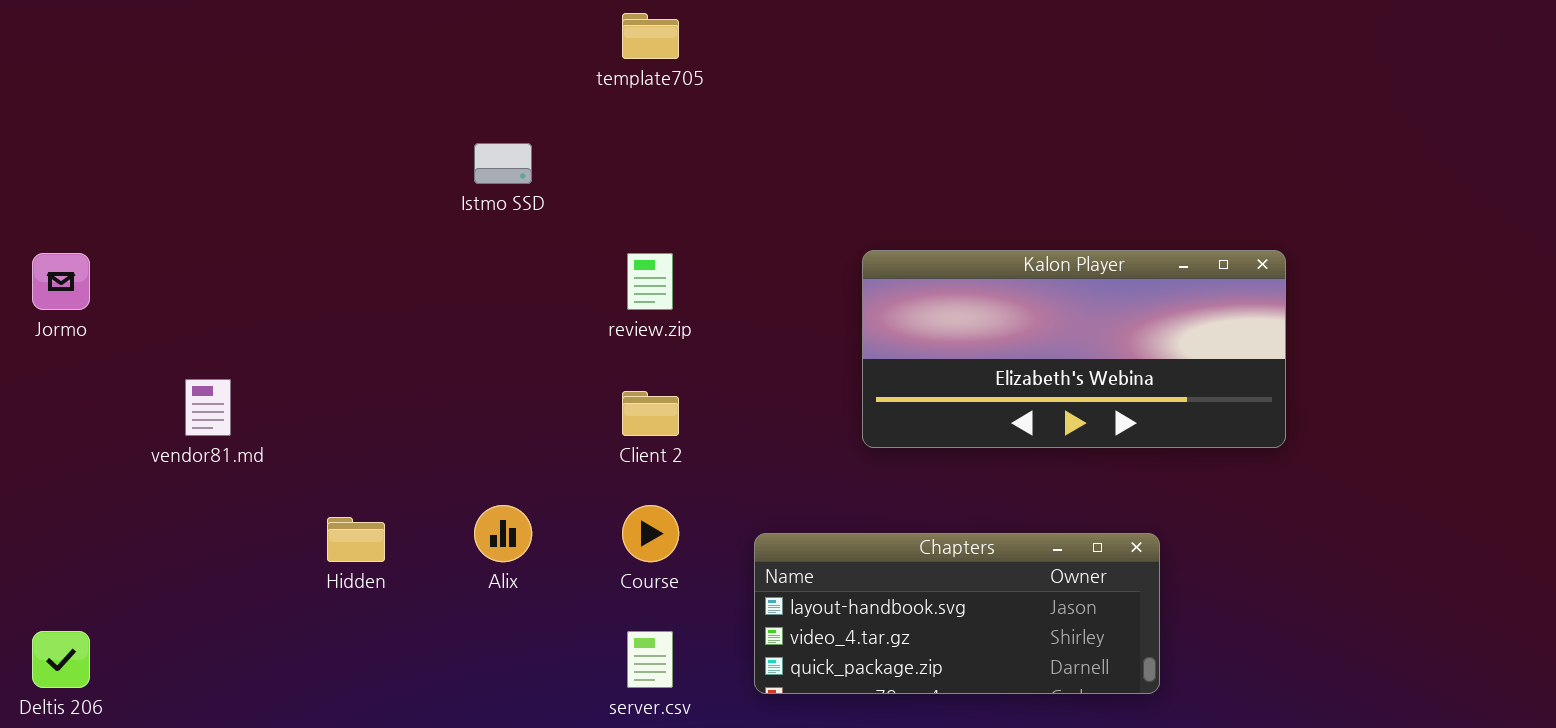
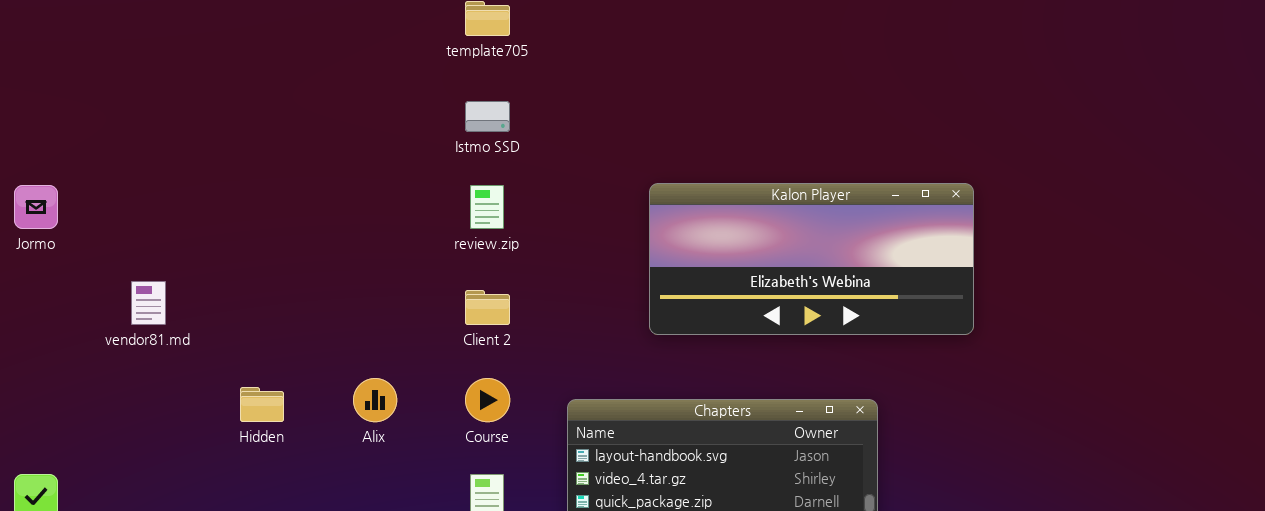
Istmo SSD: [474,143,532,184] -> [465,101,510,132], moved

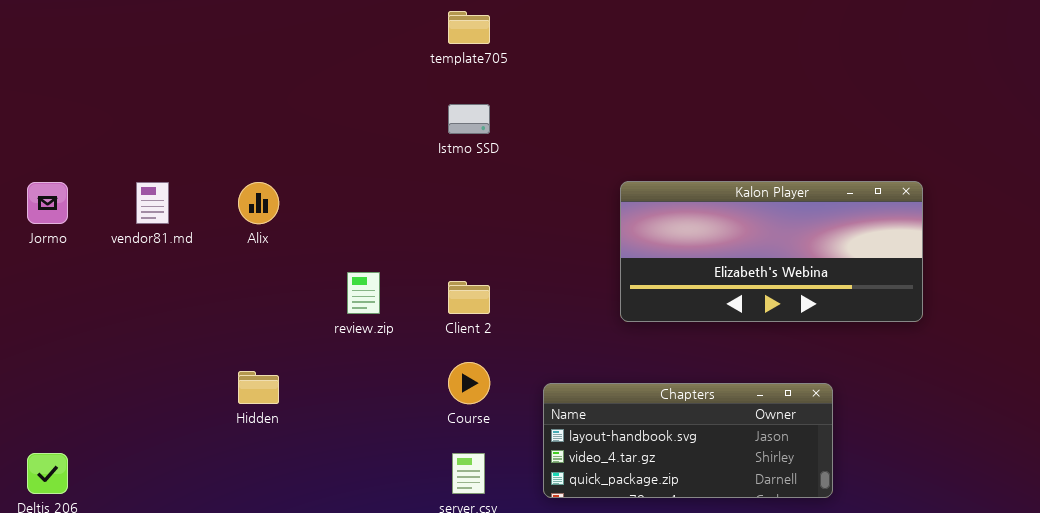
review.zip: [470,185,504,229] -> [347,272,380,314], moved
vendor81.md: [131,281,166,325] -> [136,182,169,224], moved
Alix: [353,378,397,422] -> [238,182,279,224], moved

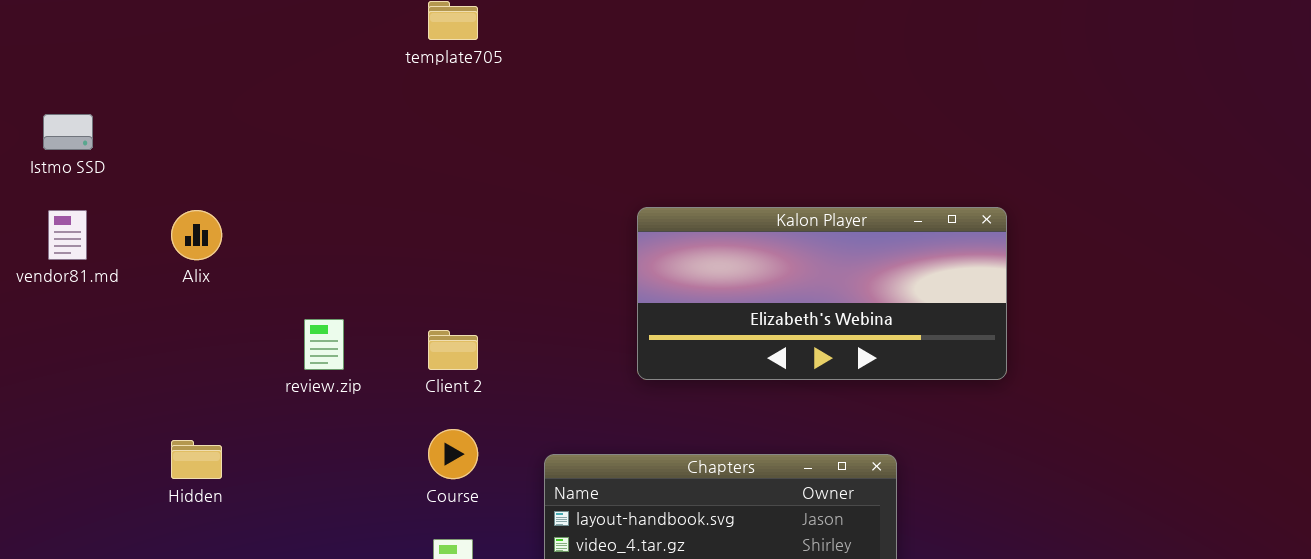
Istmo SSD: [448,104,490,134] -> [43,114,93,150], moved

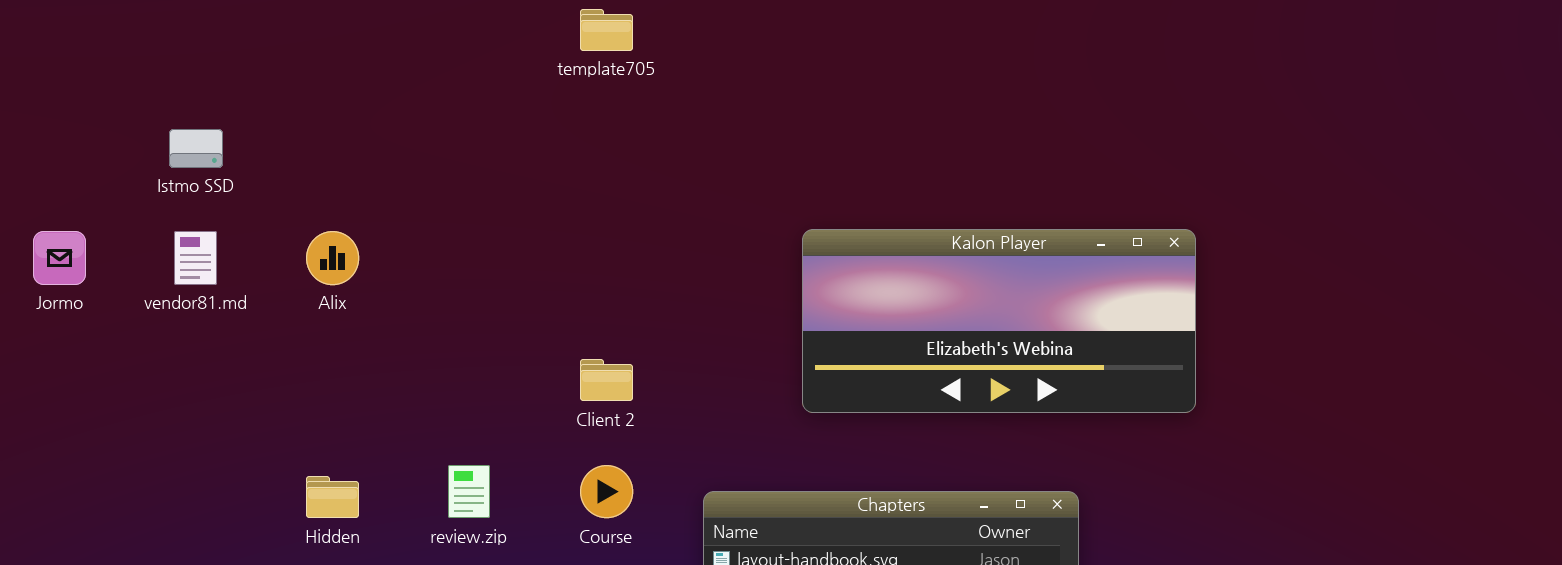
review.zip: [304,319,344,370] -> [448,465,490,518], moved

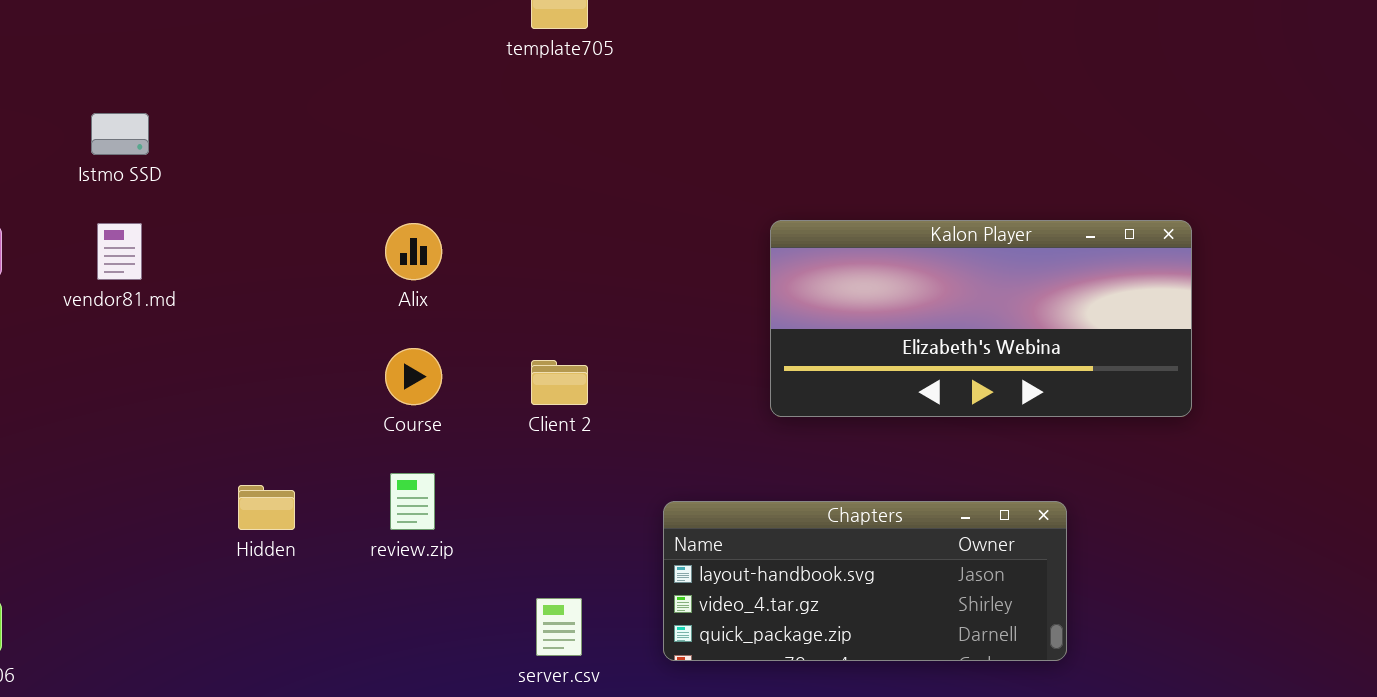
Alix: [306,231,359,285] -> [385,223,442,280], moved
Course: [580,465,633,518] -> [385,348,442,405], moved

